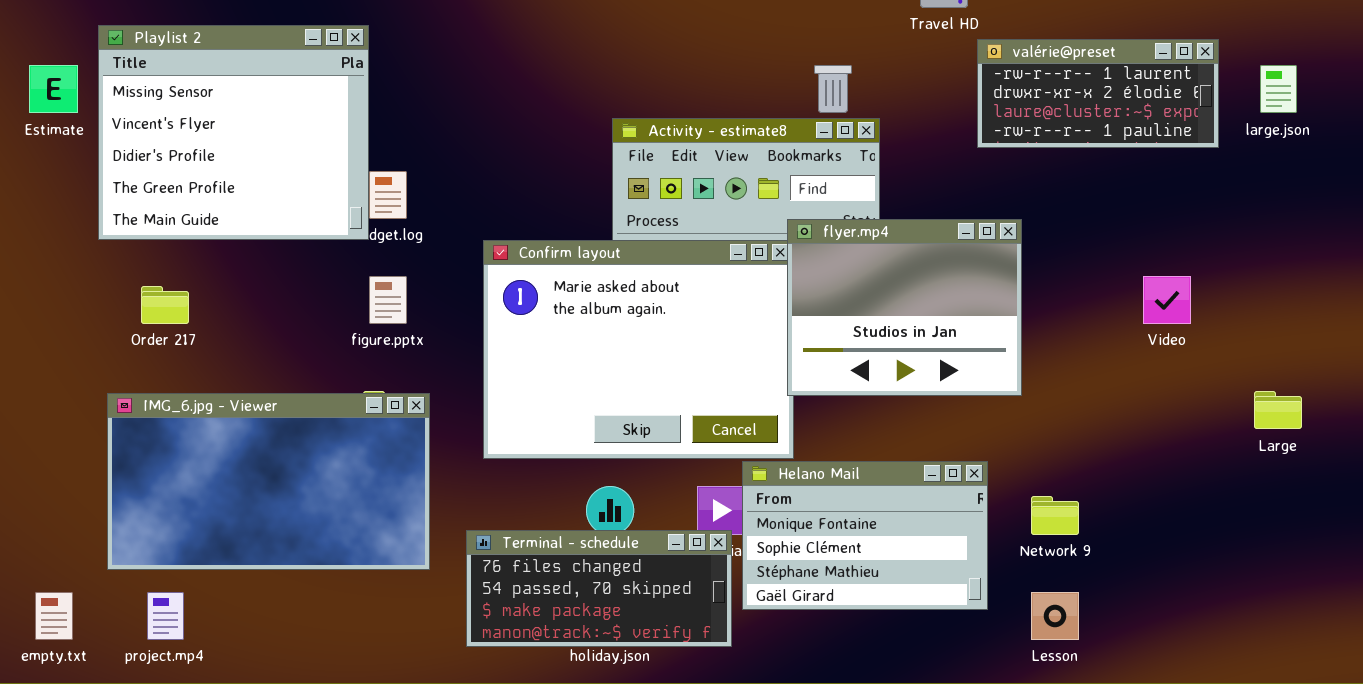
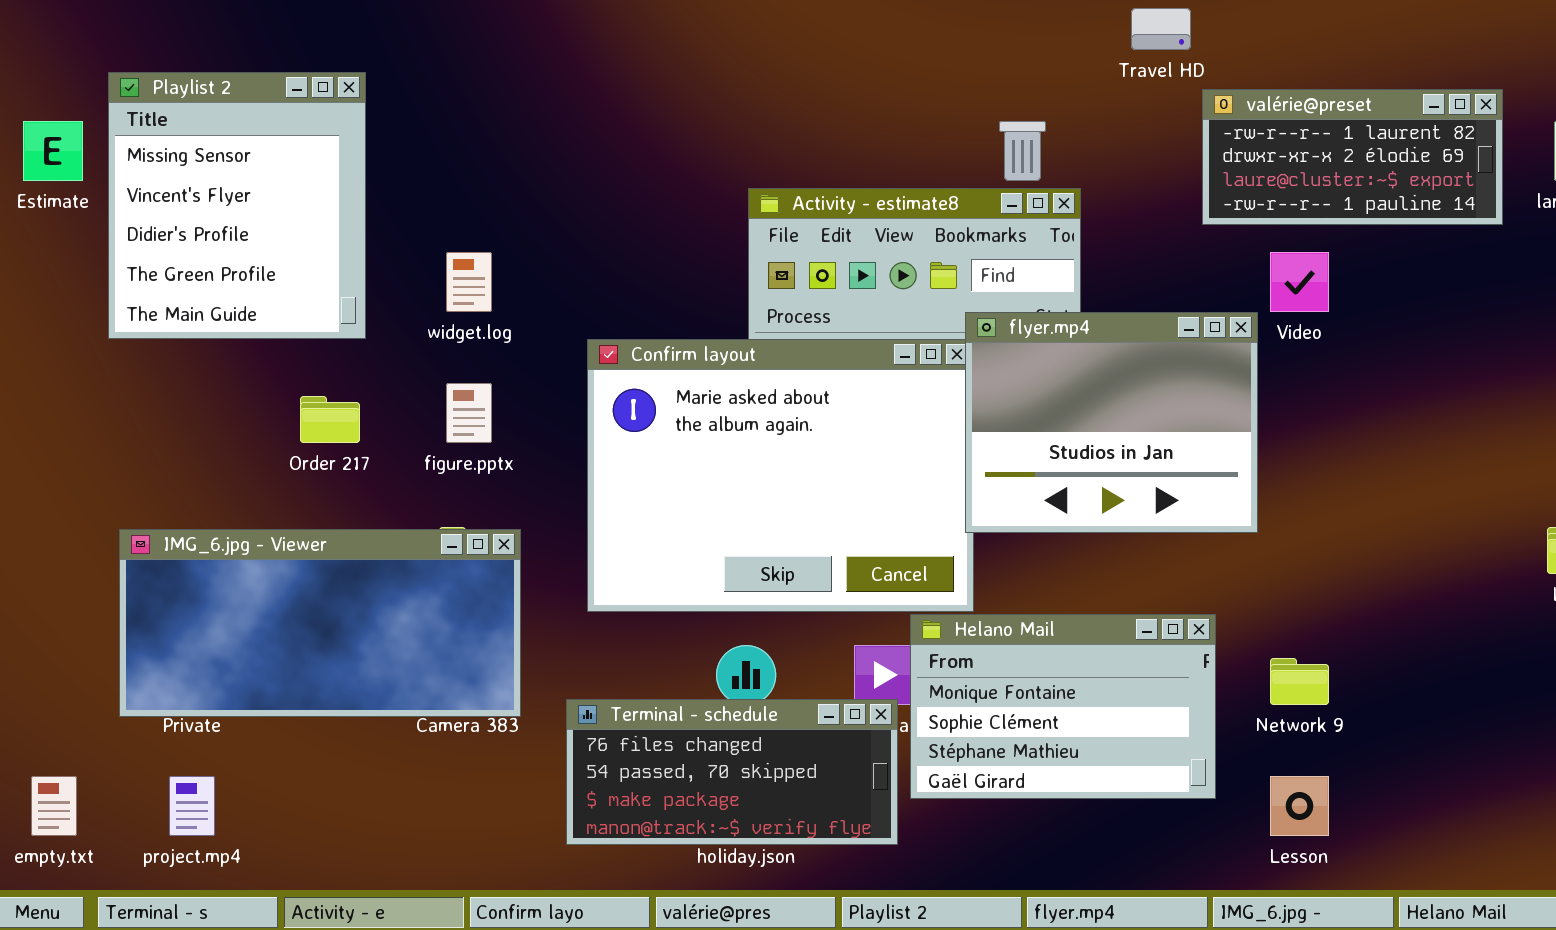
Playlist 2: [98,25,369,240] -> [108,72,366,339], resized
Video: [1143,276,1191,324] -> [1270,252,1329,312], moved
Order 217: [141,286,189,324] -> [300,396,360,443], moved
IMG_6.jpg - Viewer: [107,393,430,570] -> [119,529,521,717], resized

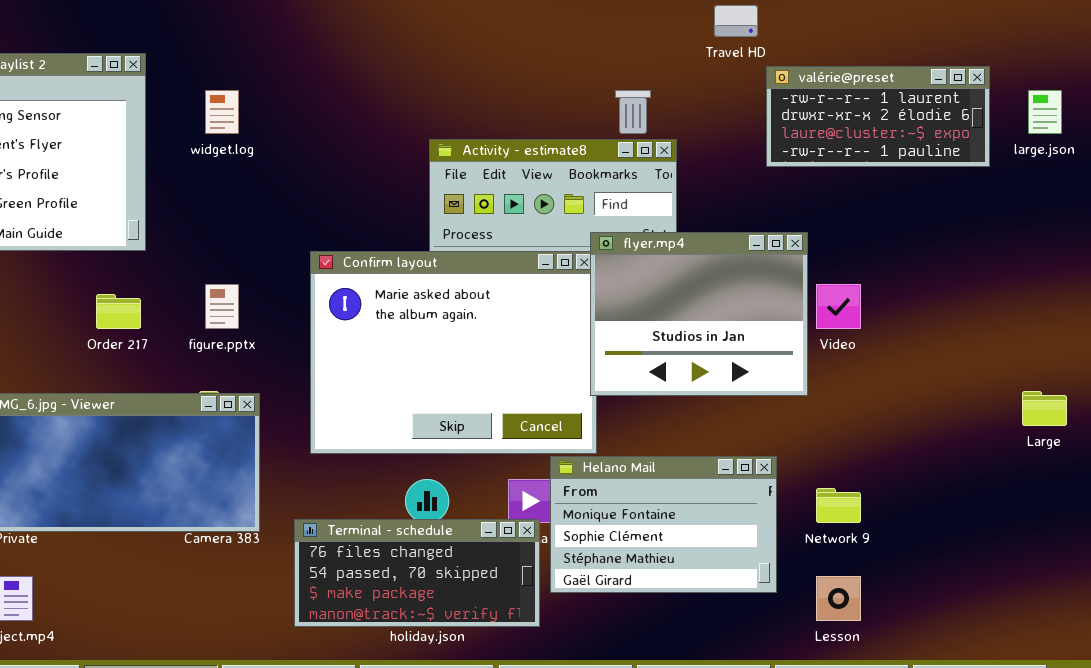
widget.log: [446,252,492,312] -> [205,90,239,134], moved
Video: [1270,252,1329,312] -> [816,284,861,329], moved

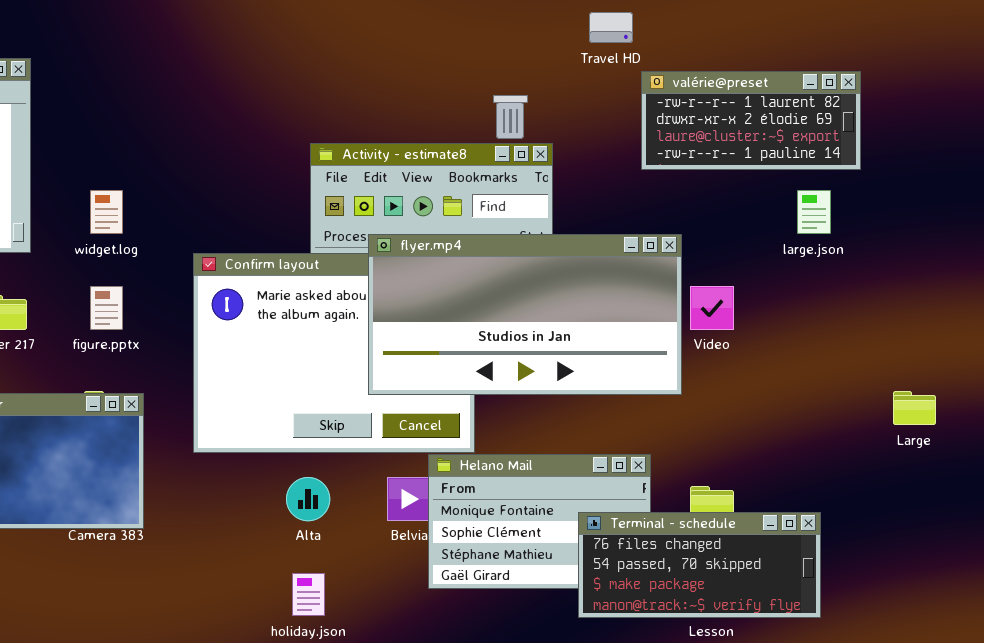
widget.log: [205,90,239,134] -> [90,190,123,234], moved
large.json: [1028,90,1062,134] -> [797,190,831,234], moved
flyer.mp4: [590,232,808,396] -> [368,234,682,395], resized
Terminal - schedule: [294,519,540,627] -> [578,512,821,618], moved

